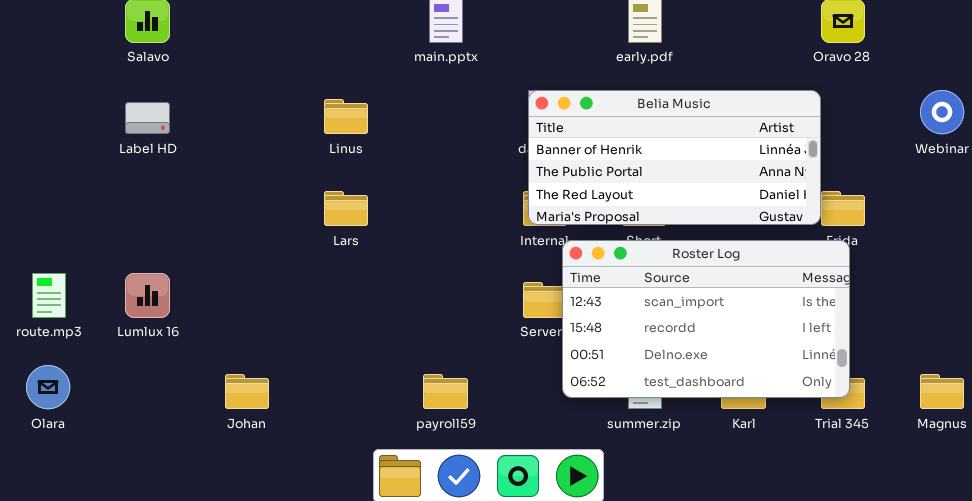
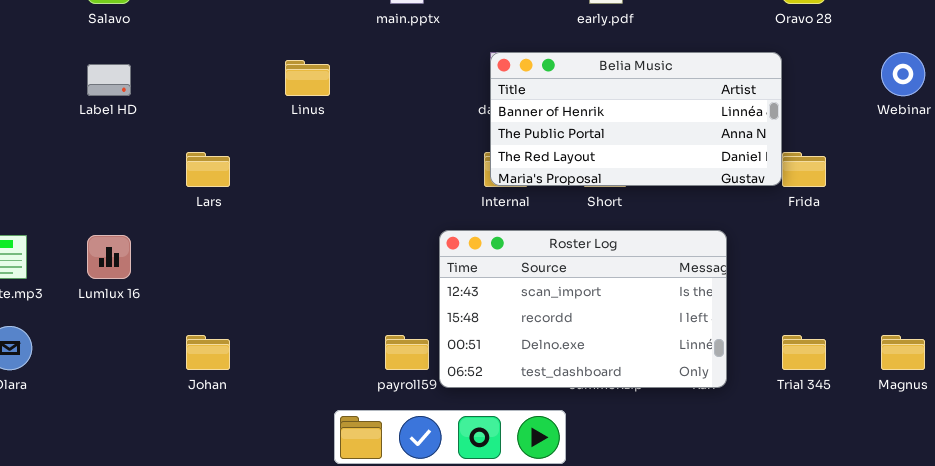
Lars: [324,191,368,226] -> [186,152,230,187], moved
Roster Log: [562,240,850,398] -> [439,230,727,388], moved

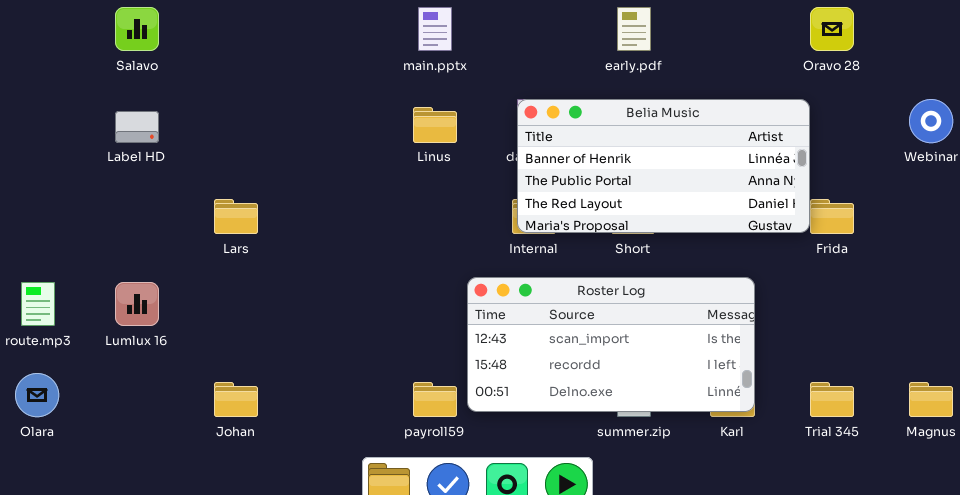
Linus: [285,60,330,96] -> [413,107,457,143], moved
Roster Log: [439,230,727,388] -> [467,277,755,412], resized

